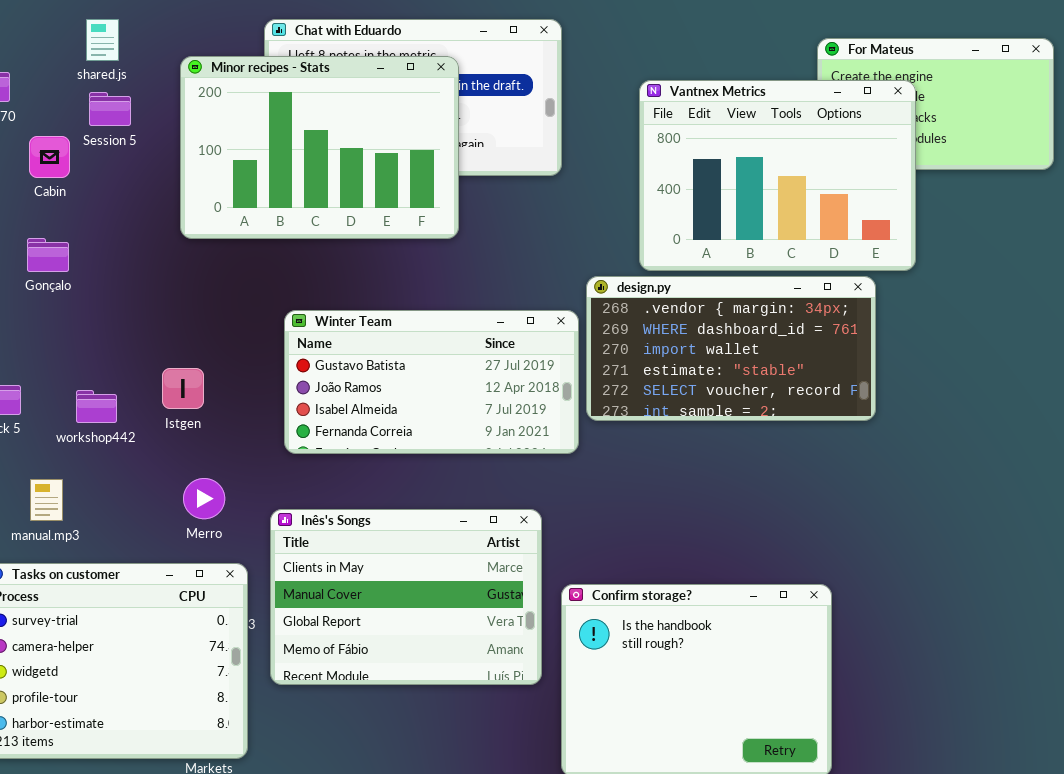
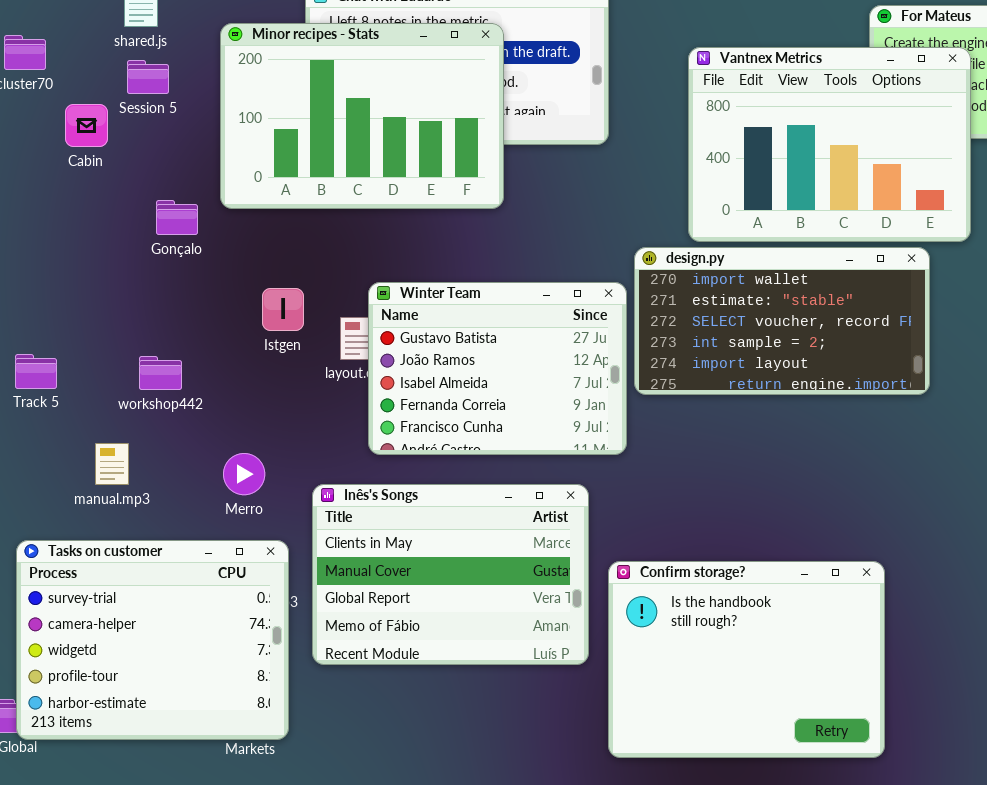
Gonçalo: [27,238,69,272] -> [156,200,198,235], moved
design.py: [586,276,876,421] -> [634,247,930,395], scrolled down 2 rows
Winter Team: [284,310,579,454] -> [368,282,627,455], resized
Istgen: [162,368,204,409] -> [262,288,304,331], moved
workshop442: [76,390,117,423] -> [139,356,182,390], moved
manual.mp3: [30,479,63,521] -> [95,443,129,485], moved

